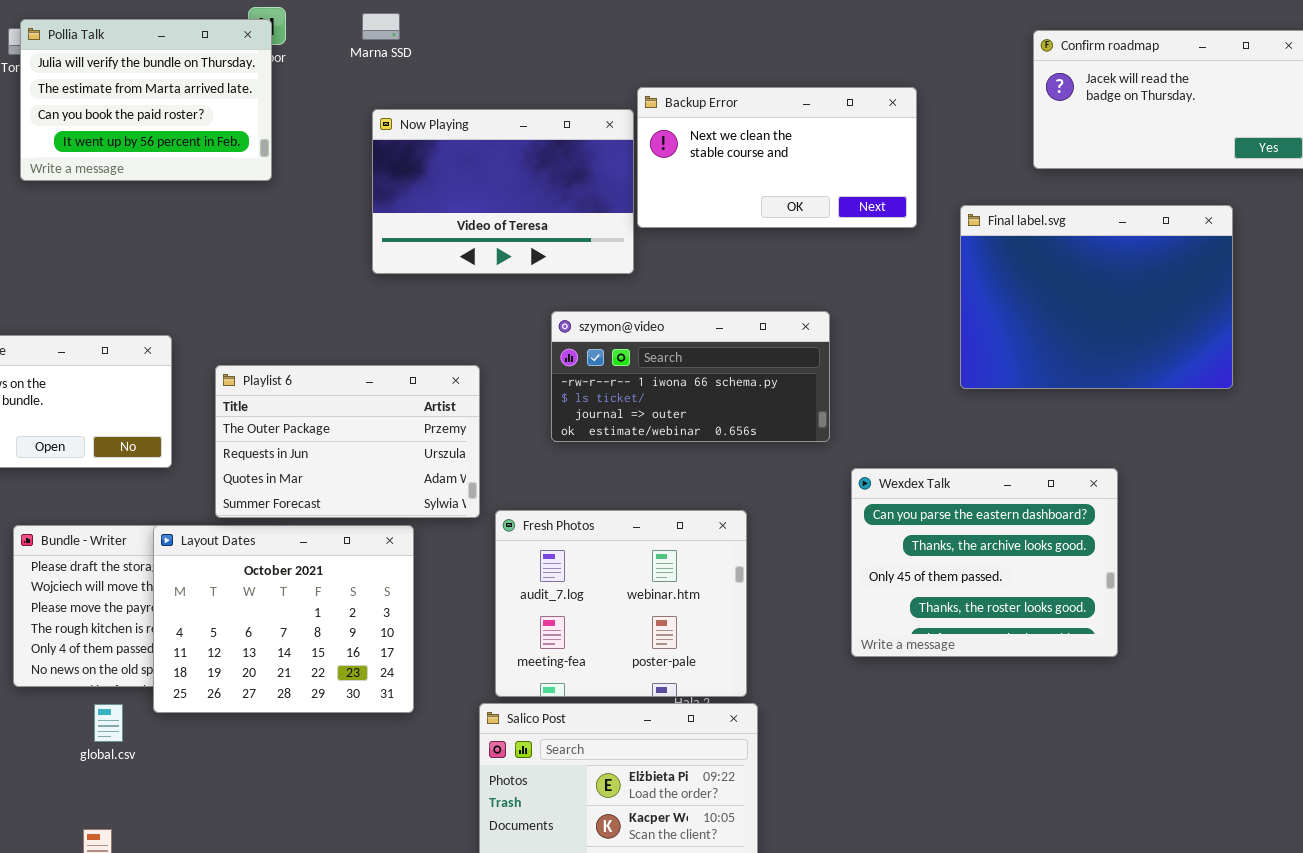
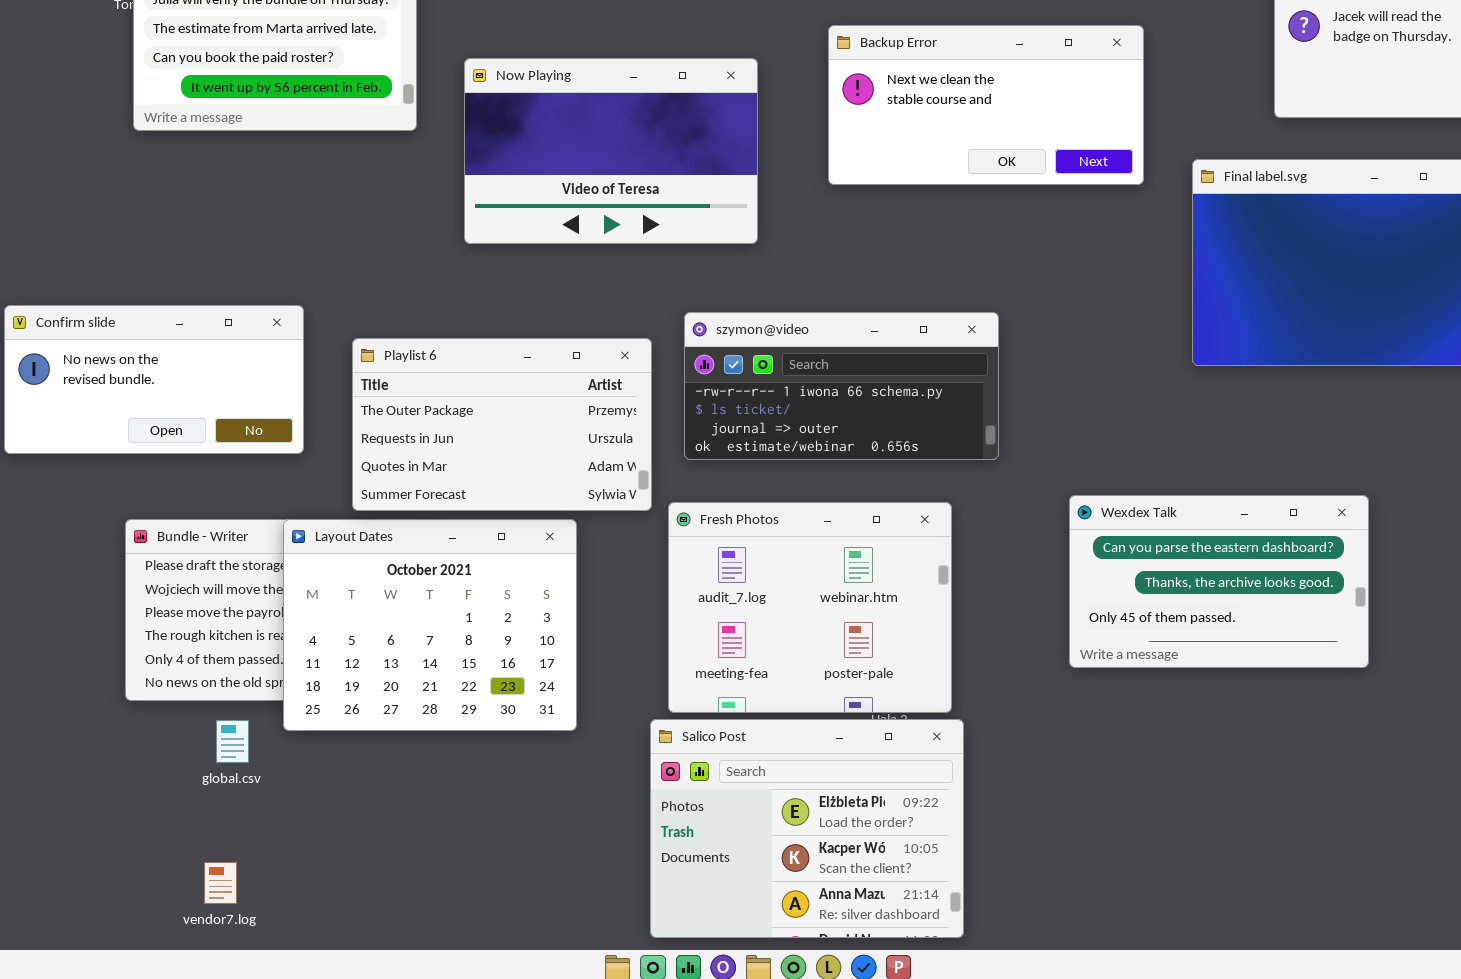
Now Playing: [372,109,634,274] -> [464,58,758,244], moved
szymon@video: [551,311,830,442] -> [684,312,999,460], moved
Wexdex Talk: [851,468,1118,657] -> [1069,495,1369,668], resized

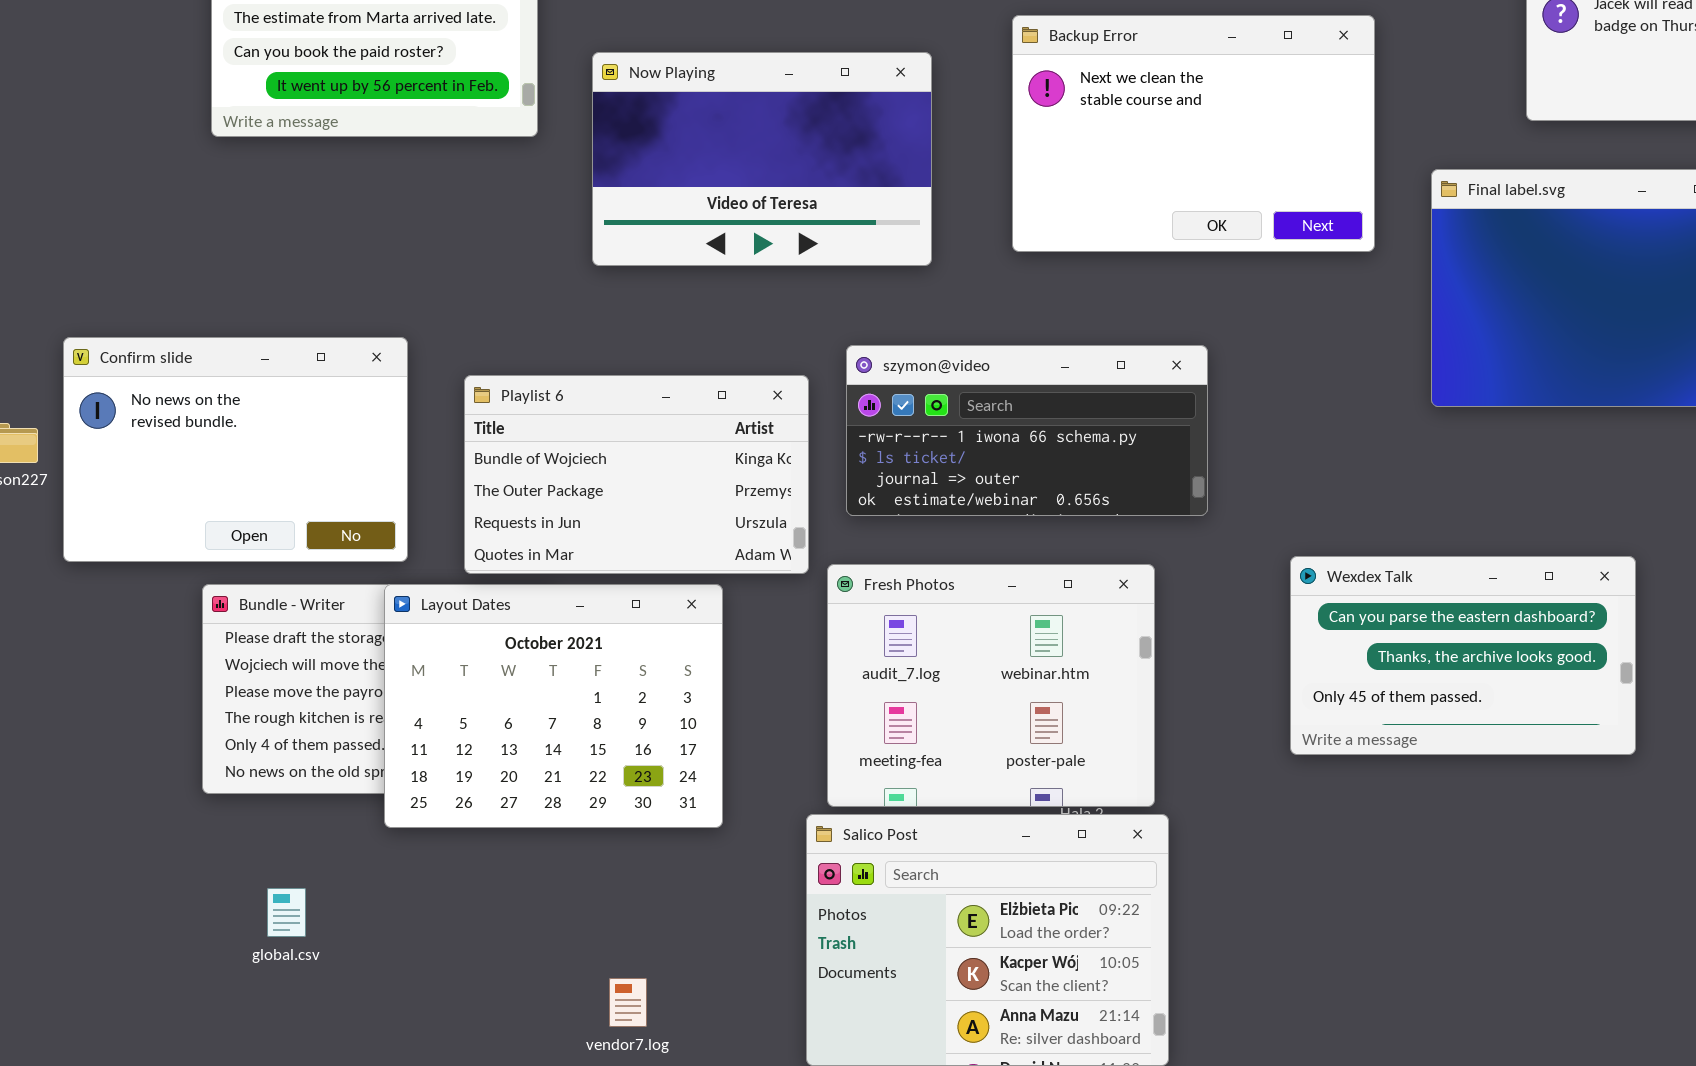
Backup Error: [828,25,1144,185] -> [1012,15,1375,252], resized
Confirm slide: [4,305,304,454] -> [63,337,408,562], resized
Playlist 6: [352,338,652,511] -> [464,375,809,574], scrolled up 1 row
global.csv: [216,720,249,763] -> [267,888,306,937], moved
vendor7.log: [204,862,237,904] -> [609,978,647,1027], moved

